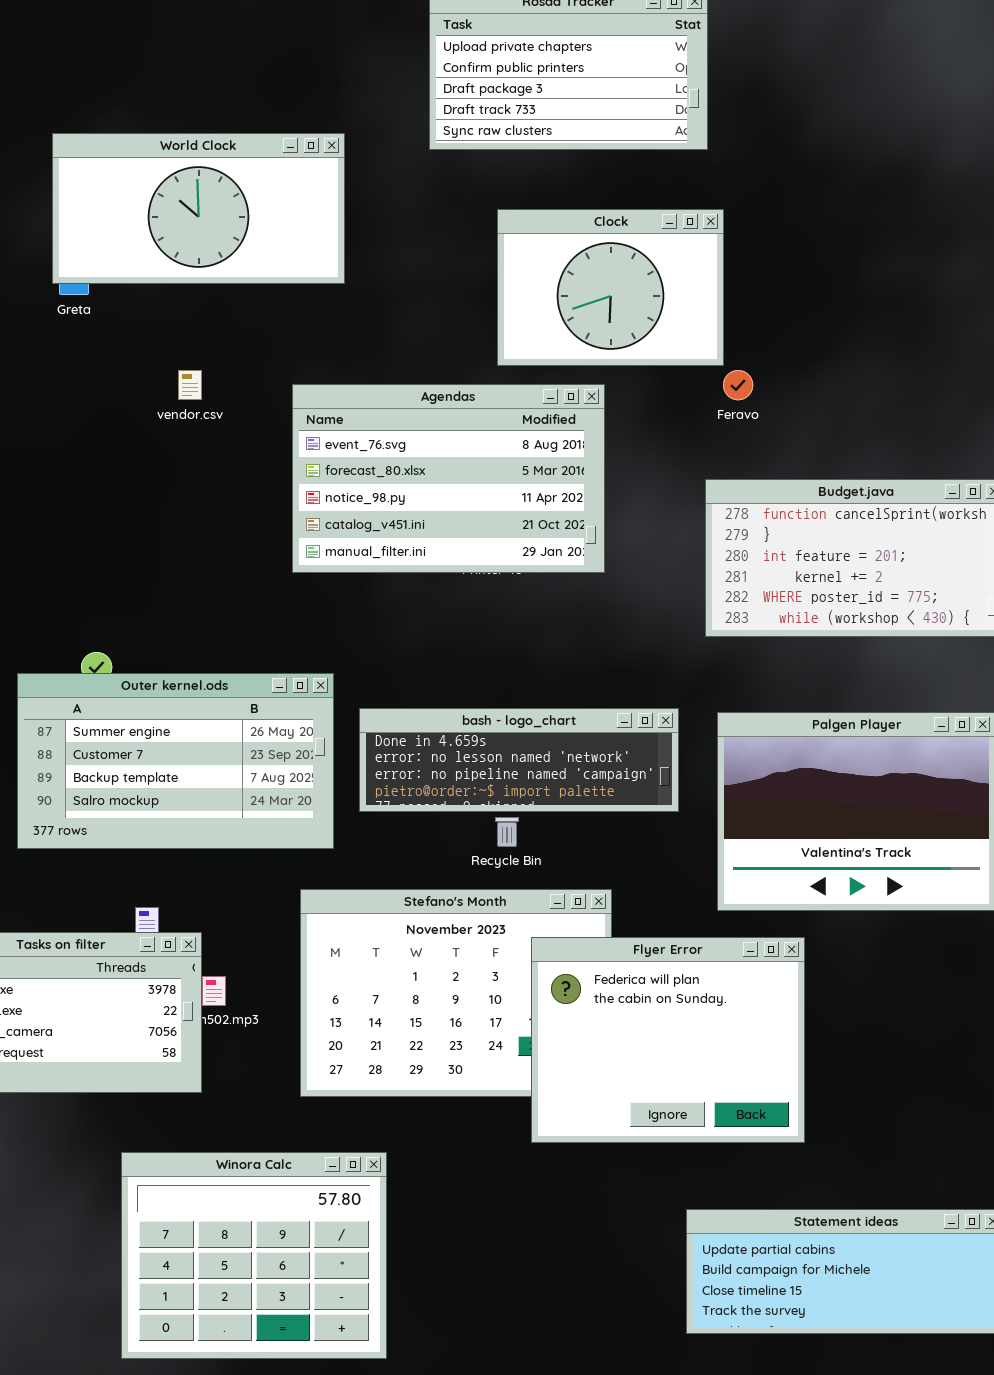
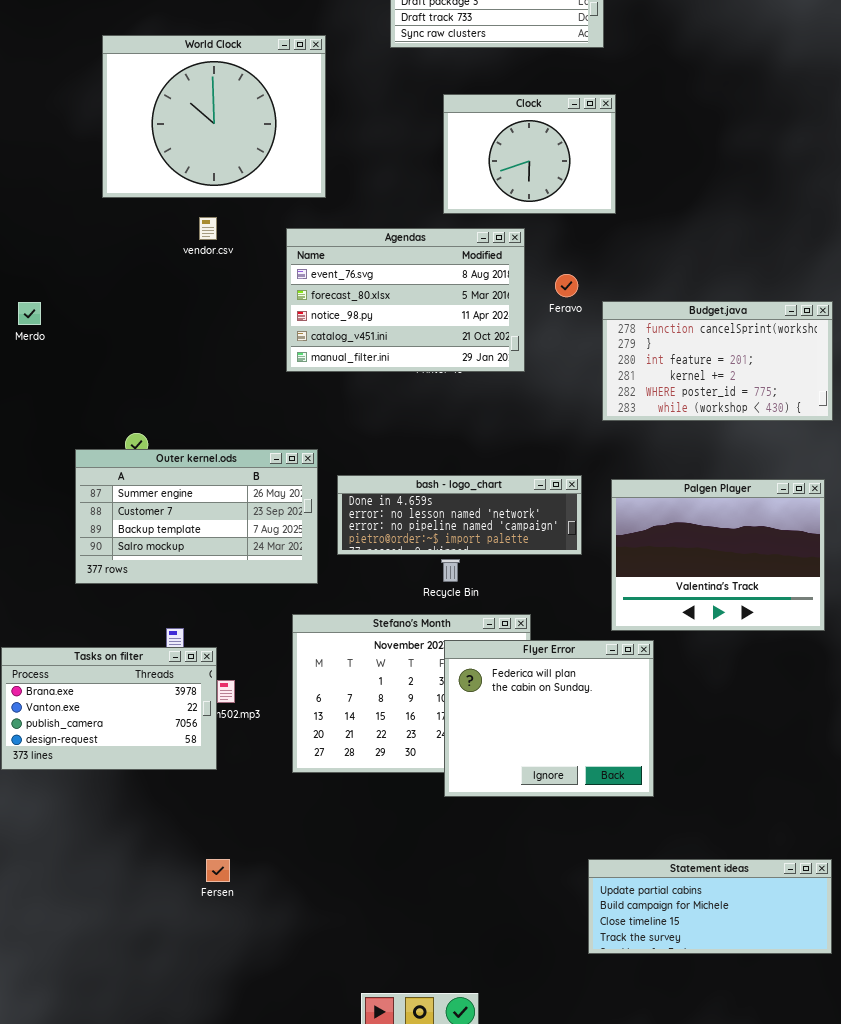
World Clock: [52,133,345,284] -> [102,35,326,198], resized
Feravo: [723,370,753,400] -> [555,274,578,297], moved
Flyer Error: [531,937,805,1143] -> [444,640,654,797], moved
Winora Calc: [121,1152,387,1359] -> none, closed

